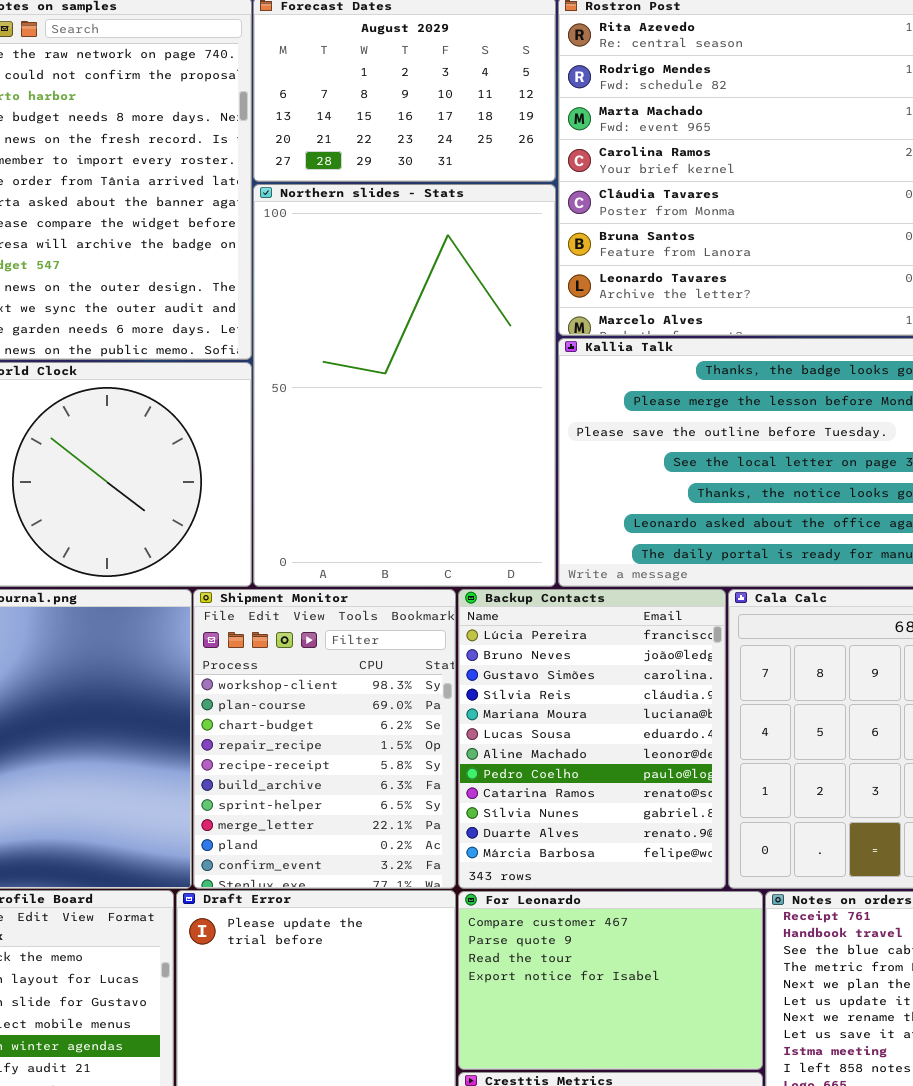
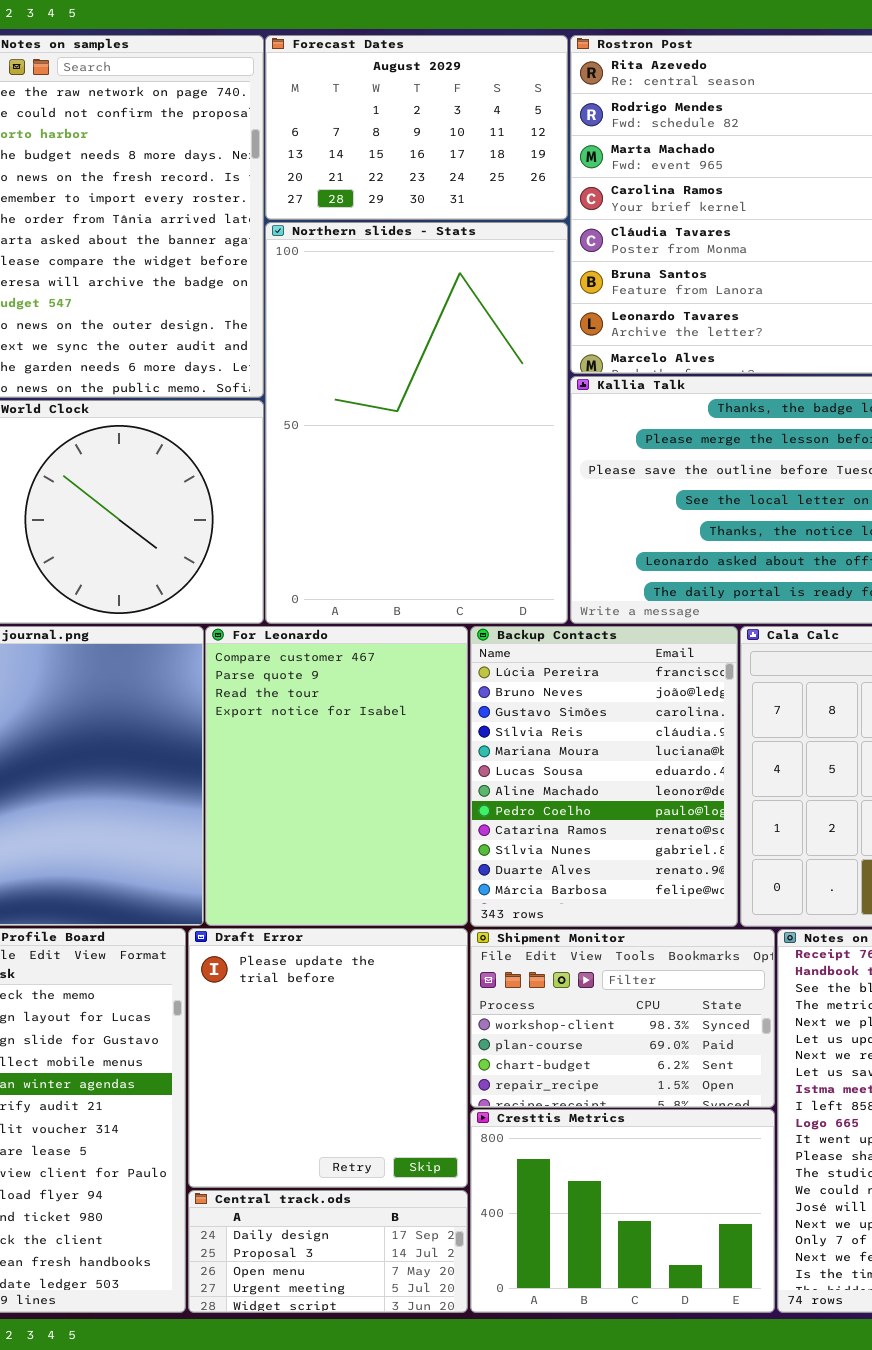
Shipment Monitor: [193,589,456,889] -> [470,929,775,1108], moved, resized
For Leonardo: [458,891,763,1070] -> [205,626,468,926], moved, resized

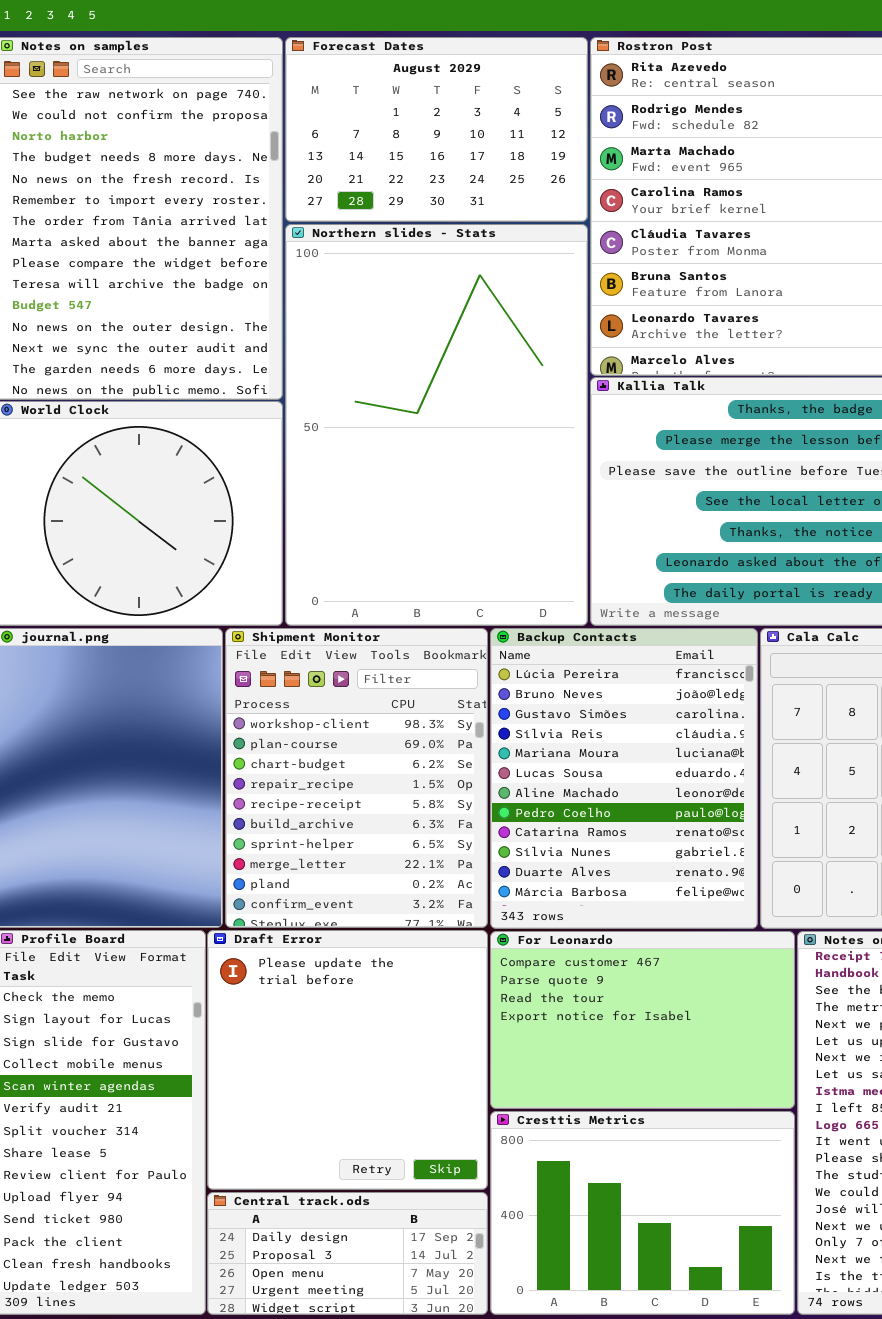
For Leonardo: [205,626,468,926] -> [490,931,795,1109], moved, resized
Shipment Monitor: [470,929,775,1108] -> [225,628,488,928], moved, resized

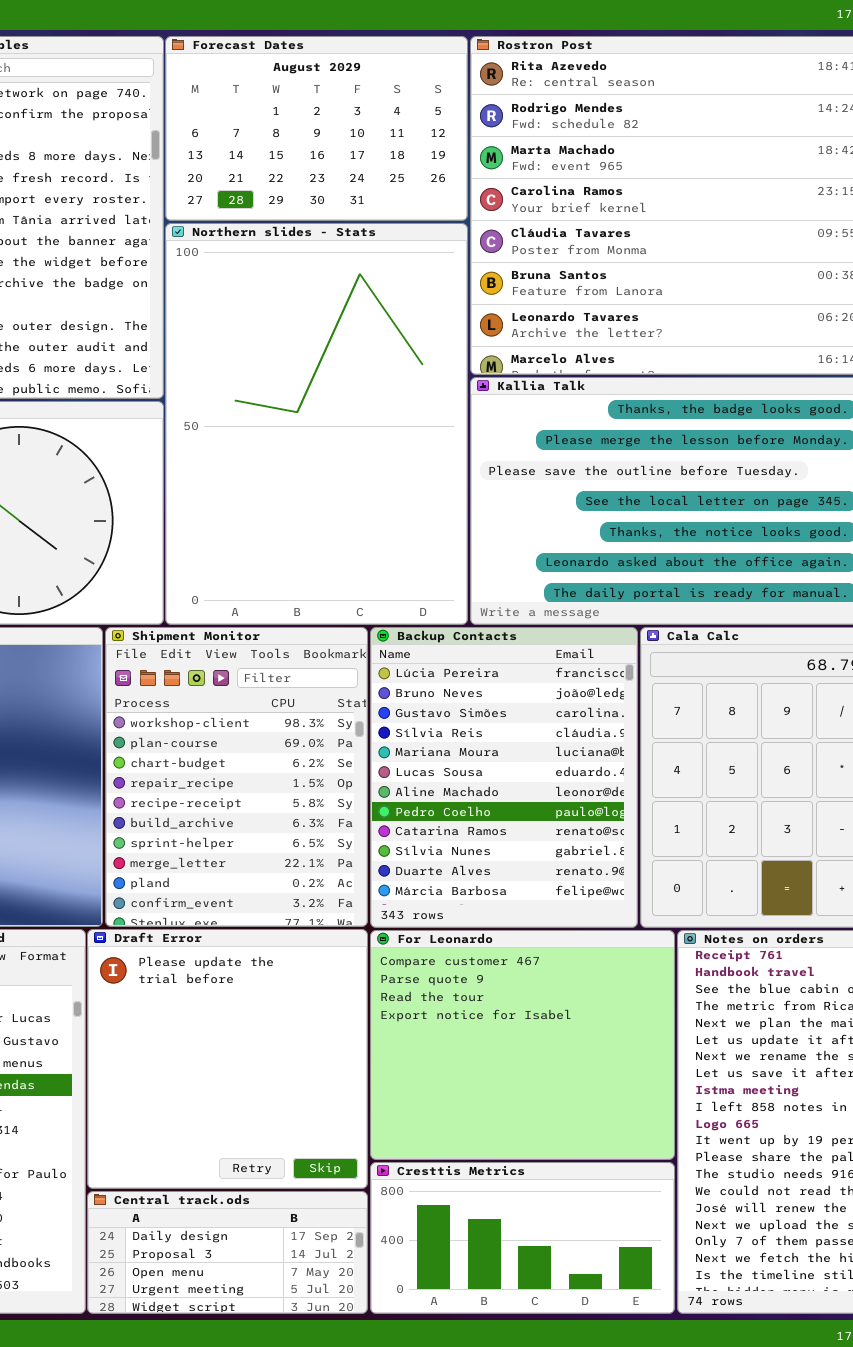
For Leonardo: [490,931,795,1109] -> [370,930,675,1160], resized
Cresttis Metrics: [490,1111,795,1315] -> [370,1162,675,1314], resized

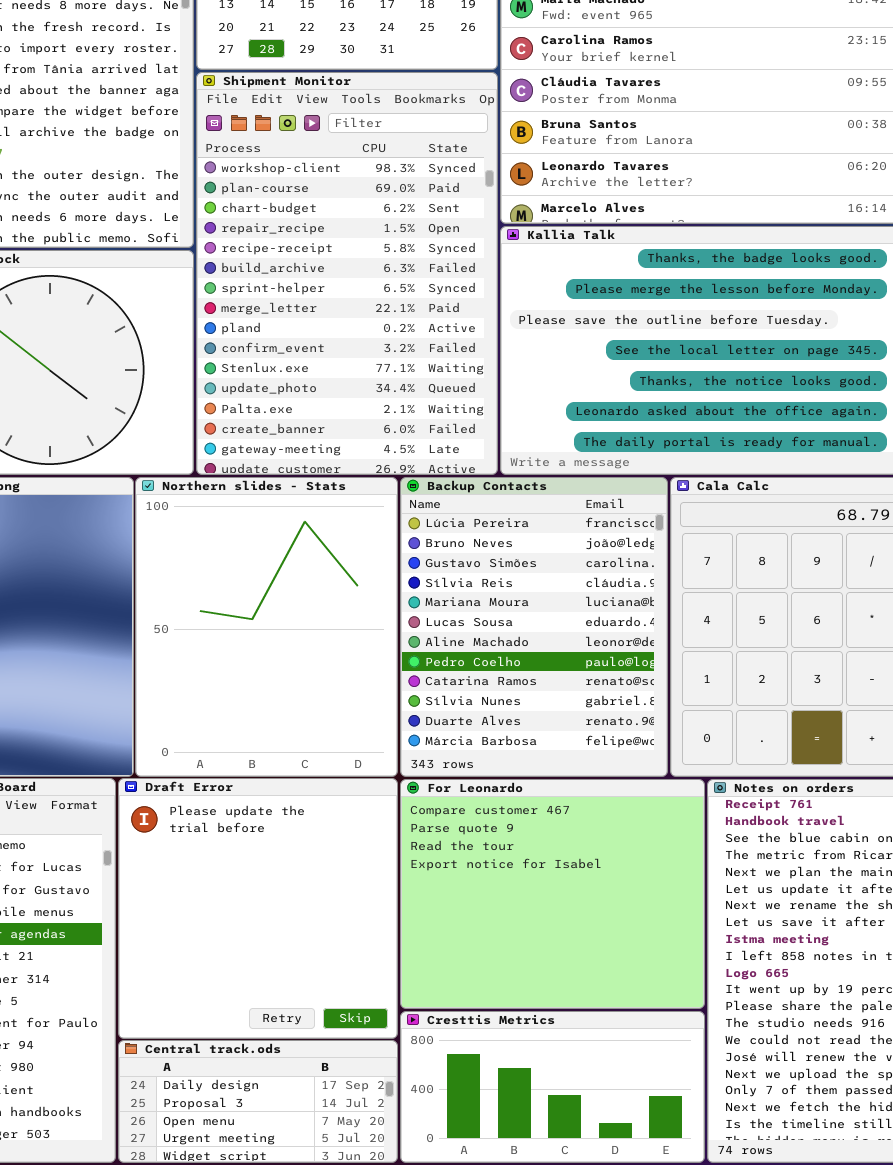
Northern slides - Stats: [165,223,468,625] -> [135,477,398,777], moved, resized
Shipment Monitor: [105,627,368,927] -> [196,72,498,475], moved, resized

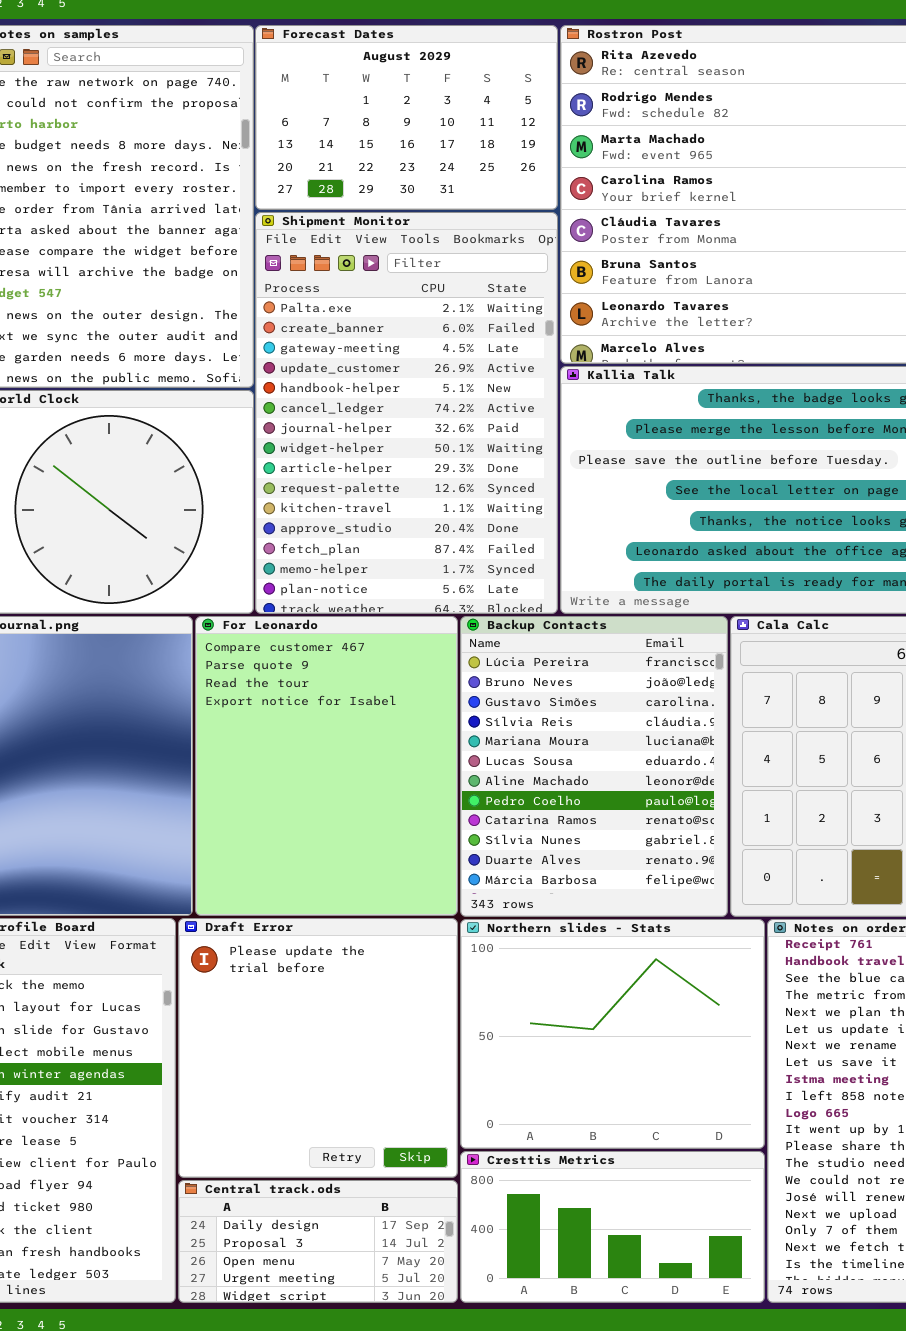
Shipment Monitor: [196,72,498,475] -> [255,212,558,614], scrolled down 12 rows
Northern slides - Stats: [135,477,398,777] -> [460,919,765,1149], moved, resized
For Leonardo: [400,779,705,1009] -> [195,616,458,916], moved, resized

